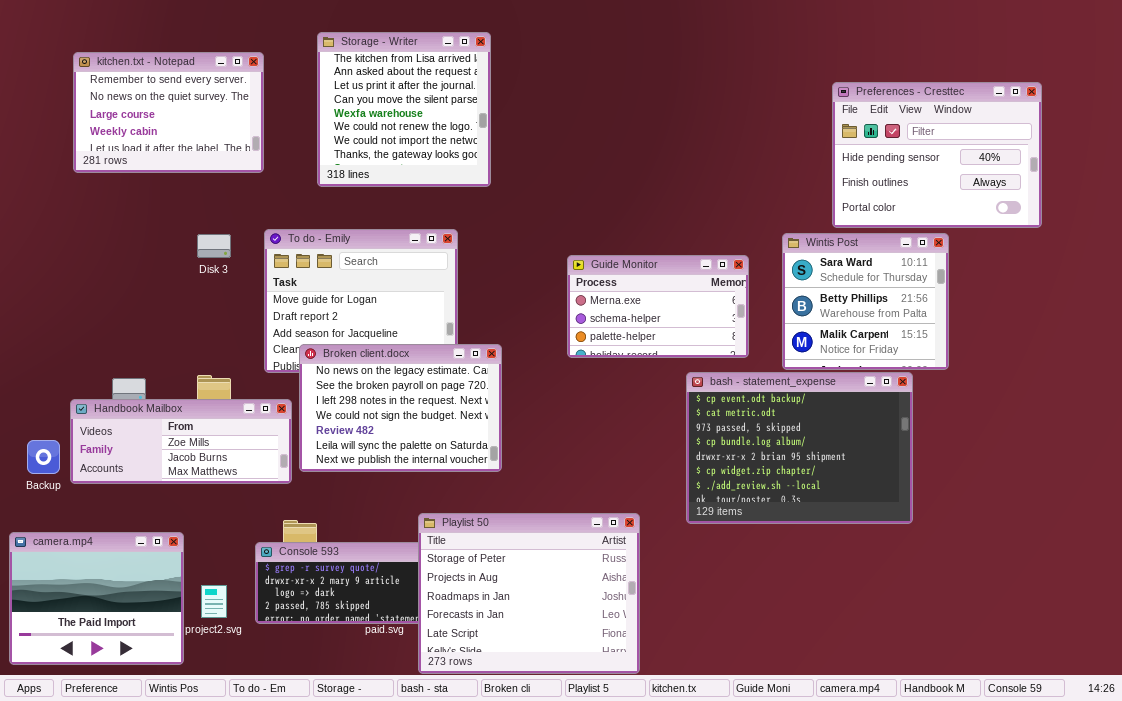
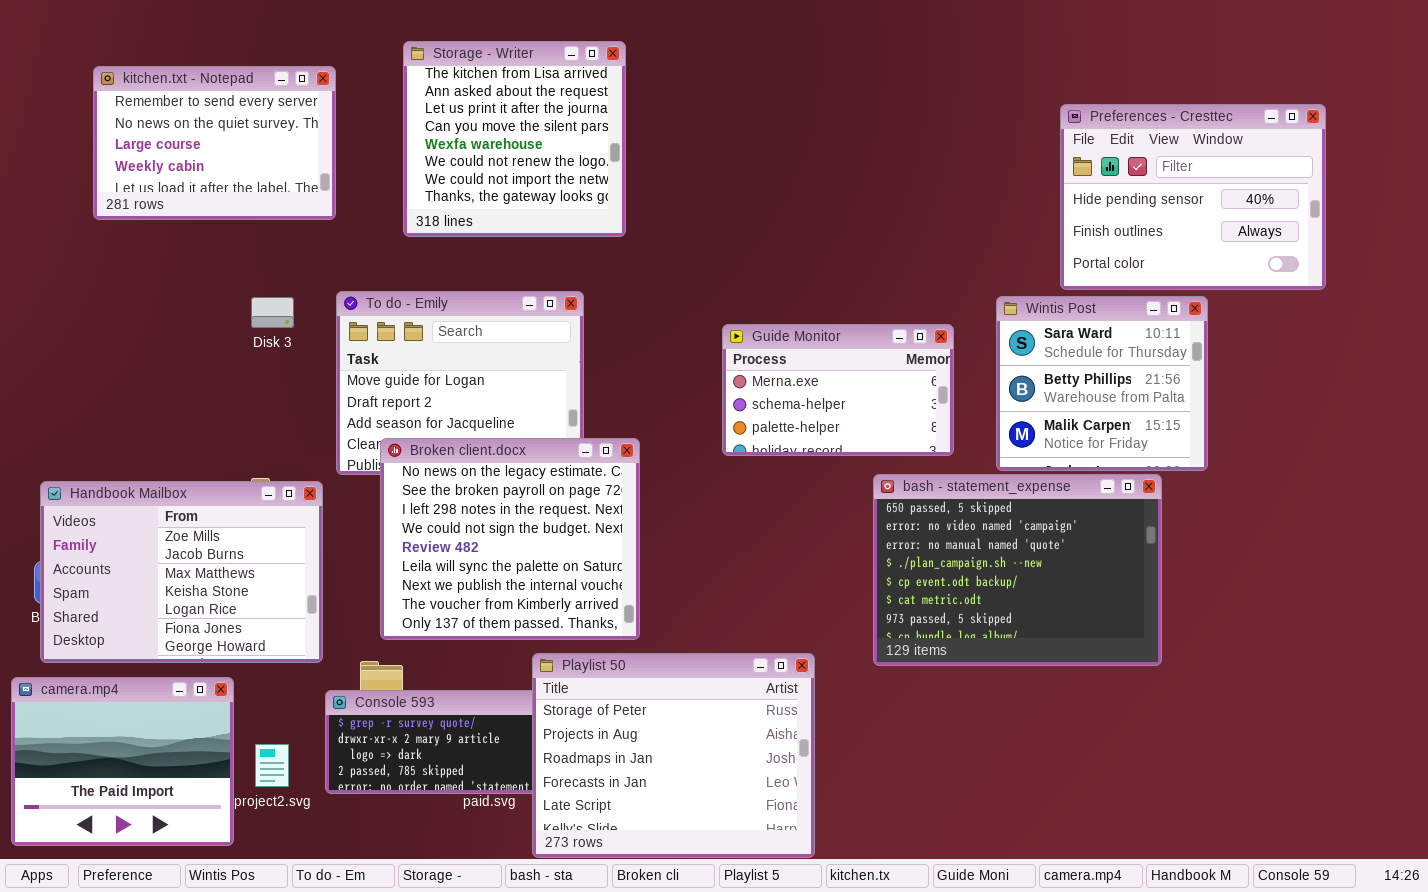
Broken client.docx: [299,344,502,472] -> [380,438,640,640], resized
bash - statement_expense: [686,372,913,524] -> [873,474,1162,666], scrolled up 4 rows
Handbook Mailbox: [70,399,292,484] -> [40,481,323,663], moved, resized

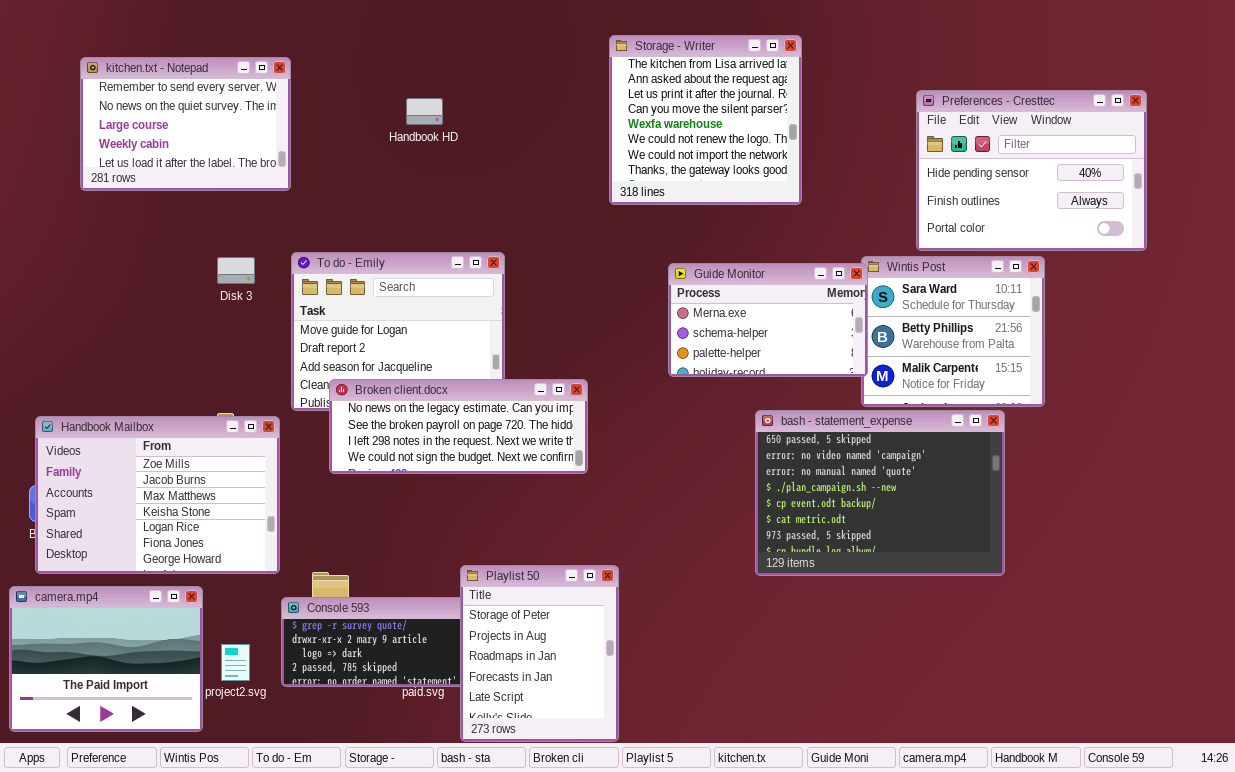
Storage - Writer: [403,41,626,237] -> [609,35,802,205], moved
Guide Monitor: [722,324,954,456] -> [668,263,868,377], moved
Broken client.docx: [380,438,640,640] -> [329,379,588,474], resized
Playlist 50: [532,653,815,858] -> [460,565,619,742], resized

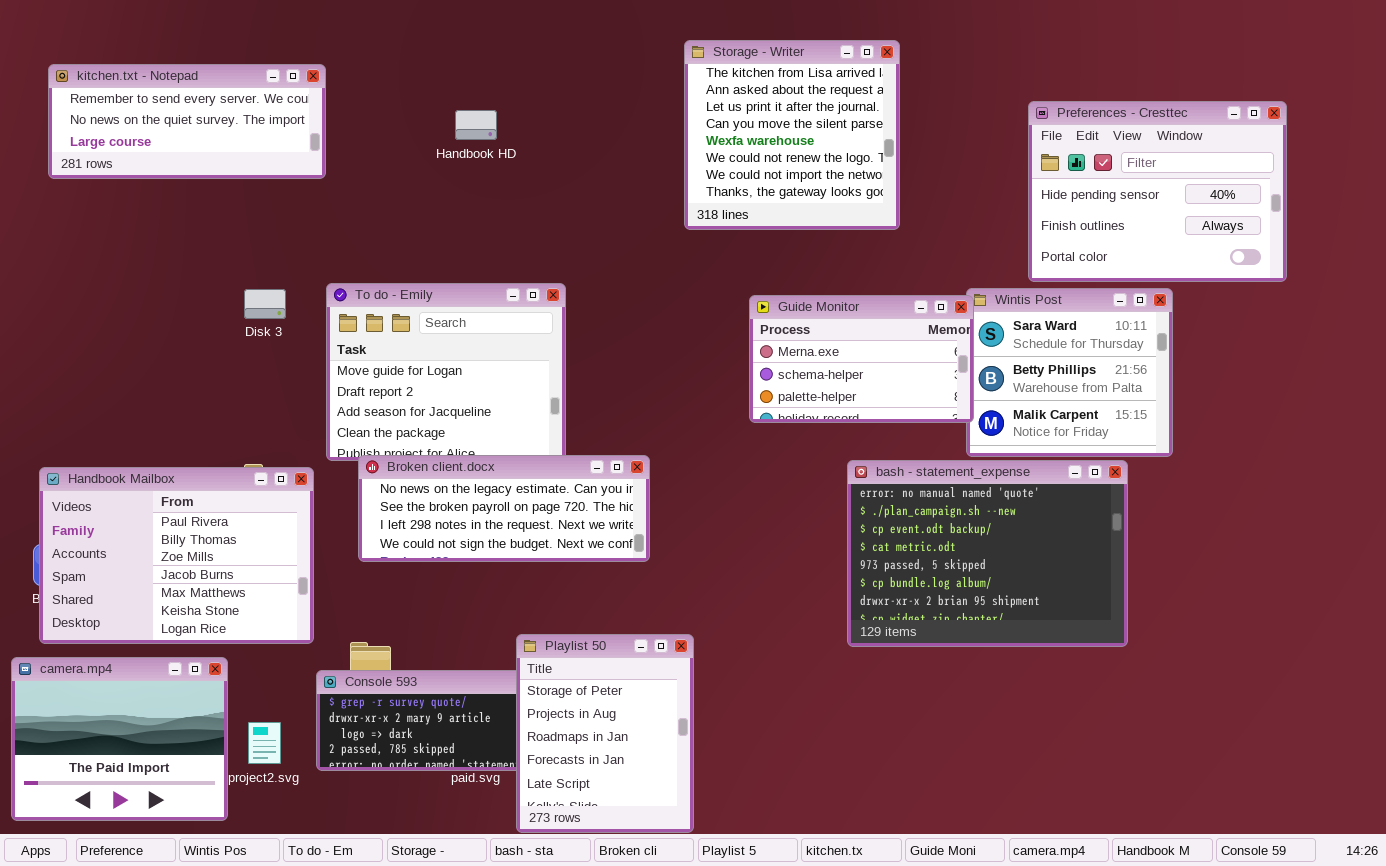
kitchen.txt - Notepad: [80,57,291,191] -> [48,64,326,179], resized
Broken client.docx: [329,379,588,474] -> [358,455,650,562], moved
bash - statement_expense: [755,410,1005,576] -> [847,460,1128,647], scrolled down 2 rows
Handbook Mailbox: [35,416,280,574] -> [39,467,314,644], scrolled up 2 rows

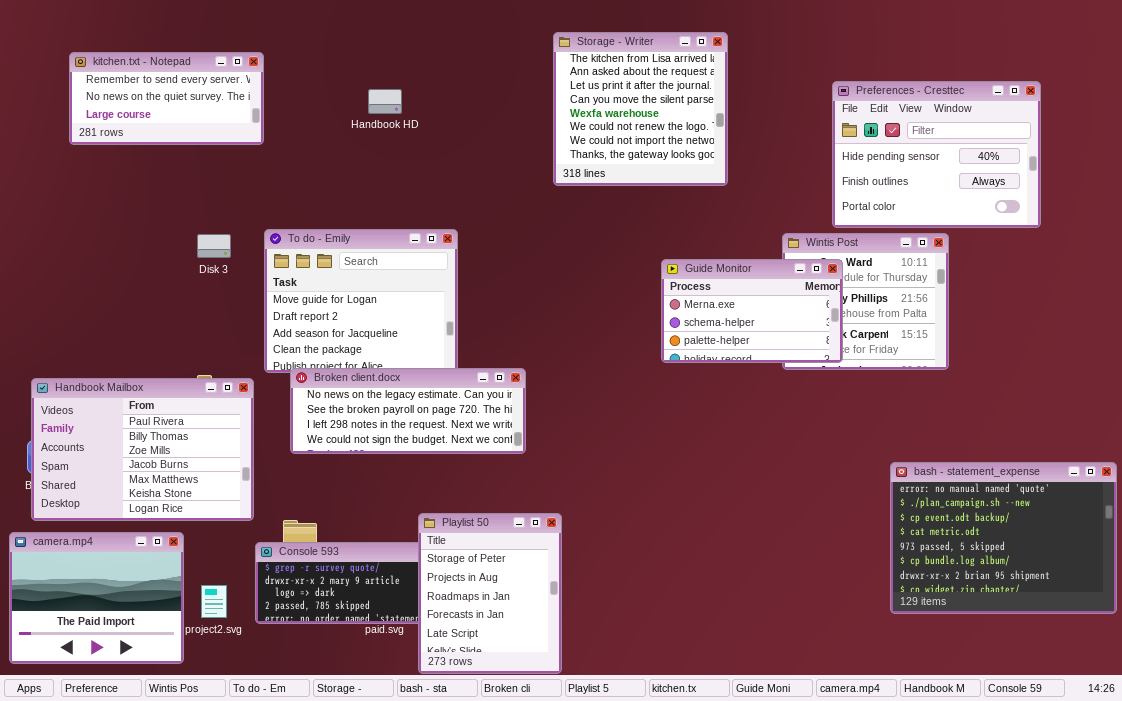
kitchen.txt - Notepad: [48,64,326,179] -> [69,52,264,145], resized
Guide Monitor: [749,295,974,423] -> [661,259,843,363], moved
bash - statement_expense: [847,460,1128,647] -> [890,462,1117,614], moved

